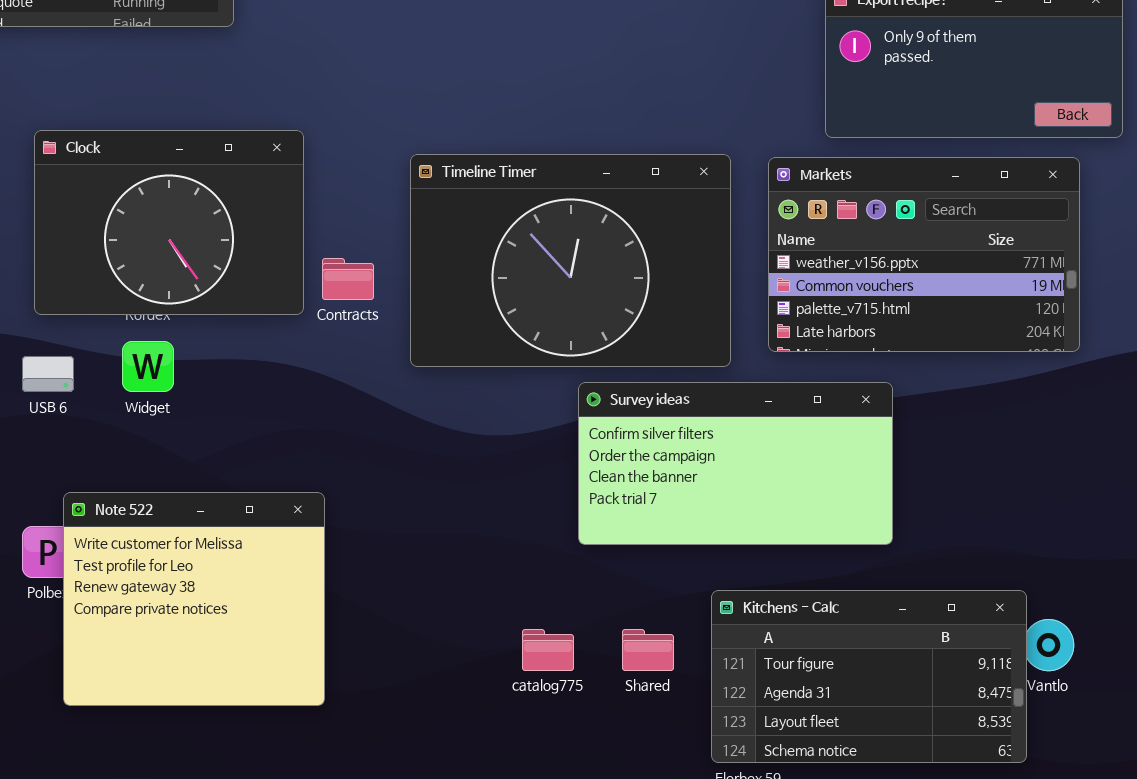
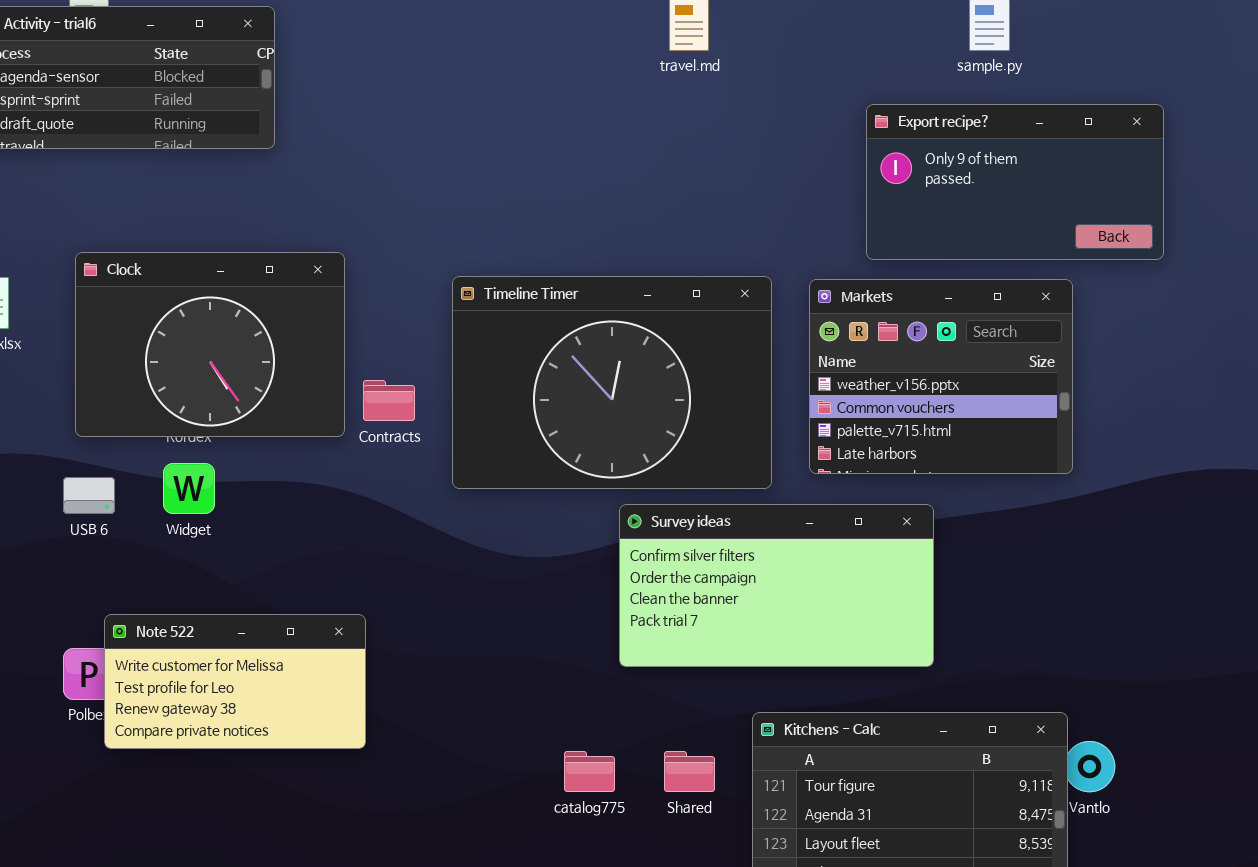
Markets: [768,157,1080,352] -> [809,279,1073,474], resized
Note 522: [63,492,325,706] -> [104,614,366,749], resized

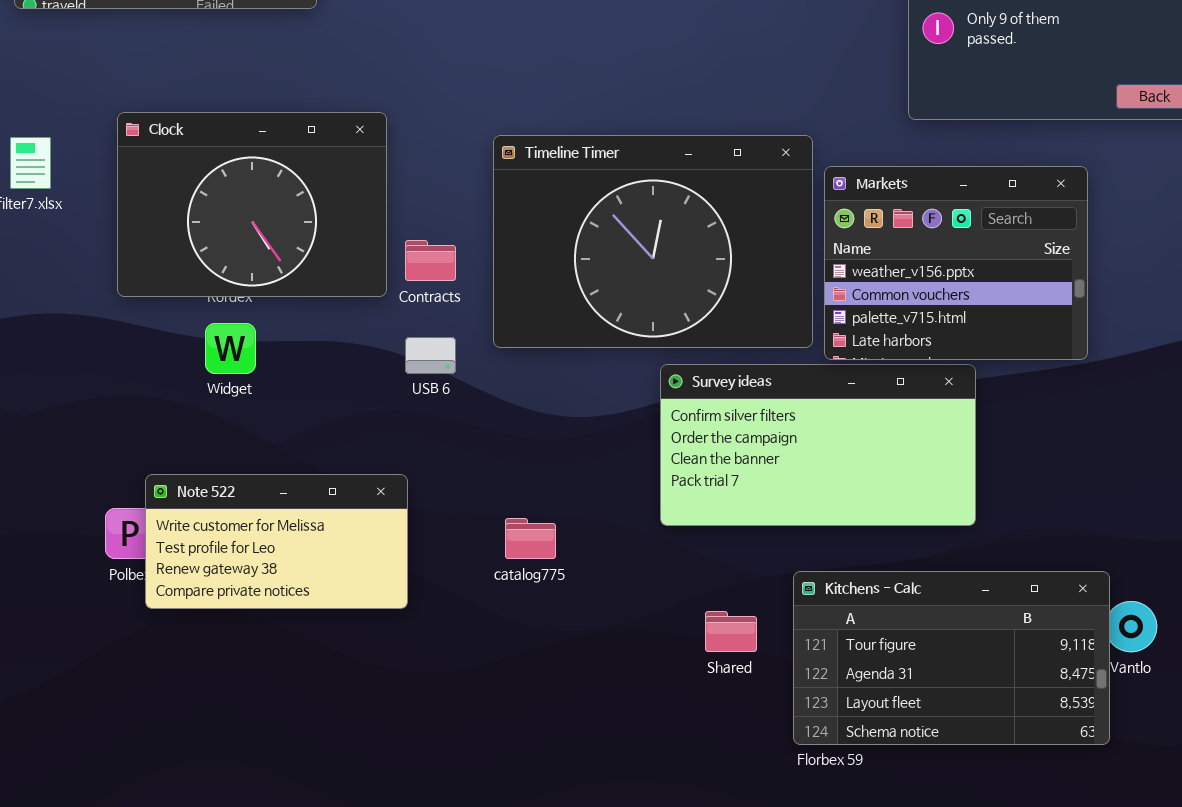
Markets: [809,279,1073,474] -> [824,166,1088,360], moved
USB 6: [63,477,115,514] -> [405,337,456,374], moved
catalog775: [564,751,615,792] -> [505,518,556,559], moved

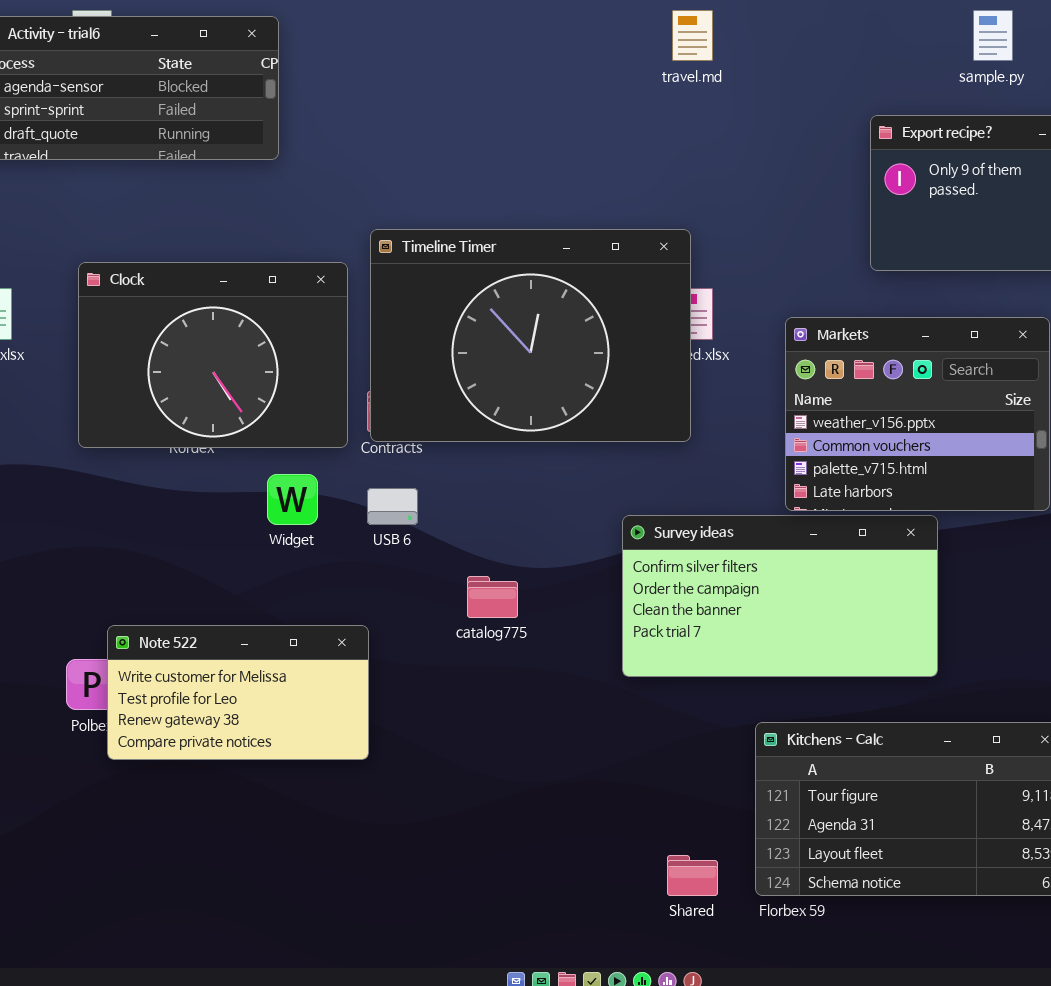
Timeline Timer: [493,135,813,348] -> [370,229,691,442], moved
Widget: [205,323,256,374] -> [267,474,318,525], moved
catalog775: [505,518,556,559] -> [467,576,518,618], moved
Shared: [705,611,757,652] -> [667,855,718,896], moved

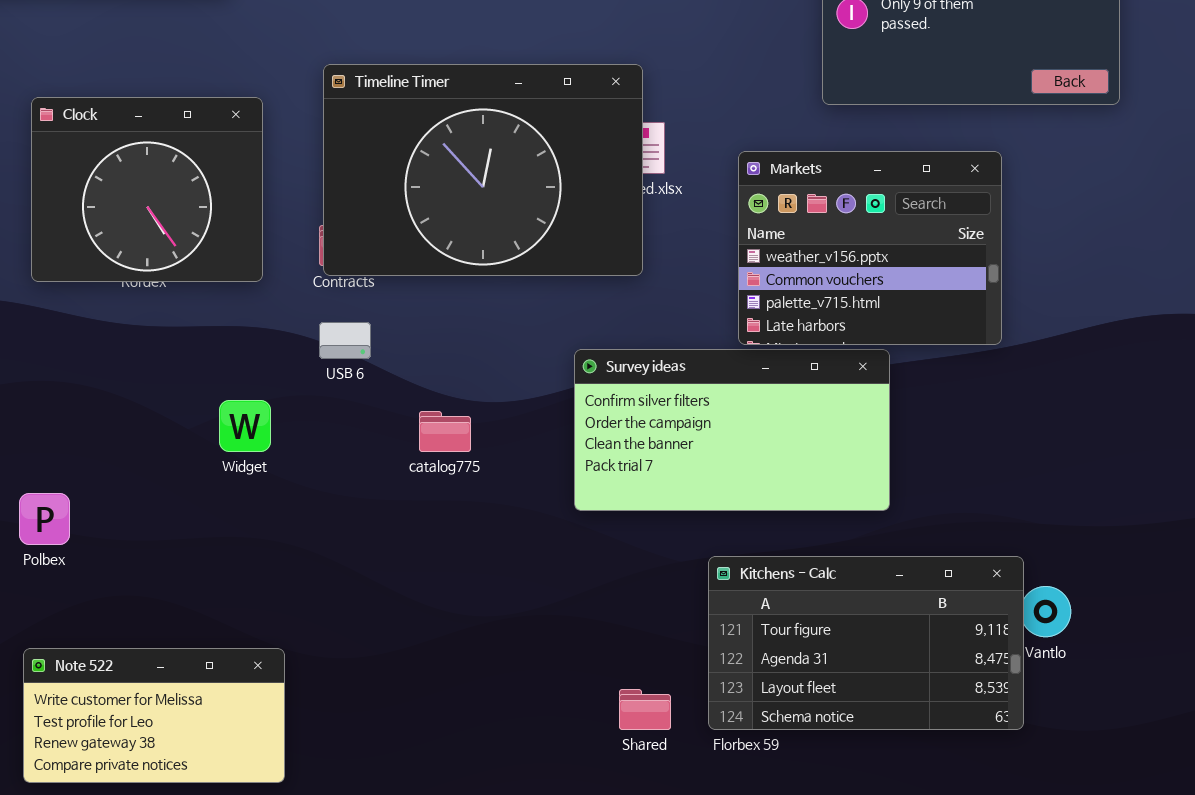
Clock: [78,262,348,448] -> [31,97,263,282], resized
Widget: [267,474,318,525] -> [219,400,271,452], moved
Note 522: [107,625,369,760] -> [23,648,285,783], moved

